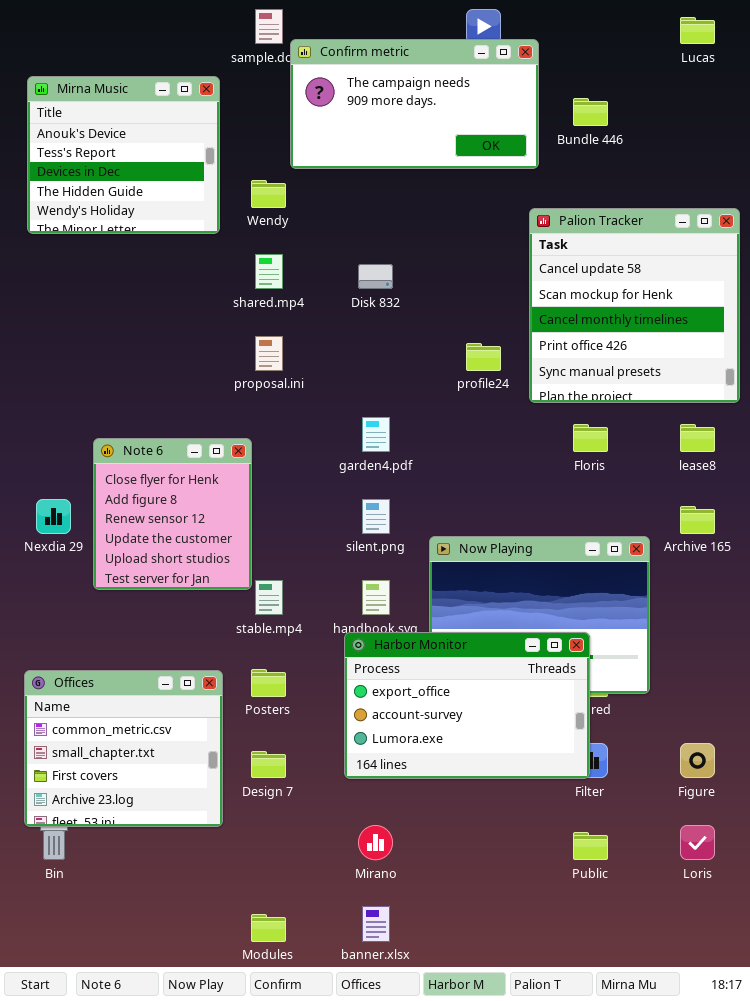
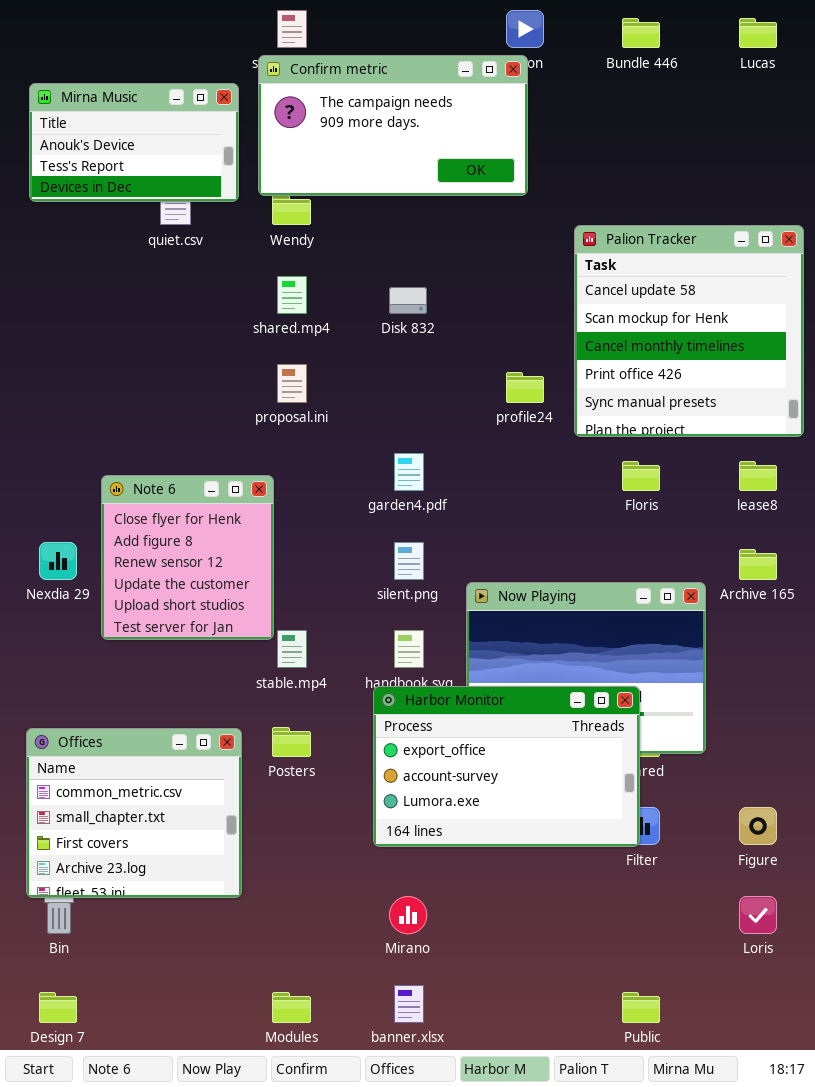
Confirm metric: [290,39,539,169] -> [258,55,528,196], moved
Mirna Music: [27,76,220,234] -> [29,83,239,202], resized
Bundle 446: [573,98,608,126] -> [622,18,660,48], moved
Design 7: [251,751,286,778] -> [39,992,77,1023], moved
Public: [573,832,608,860] -> [622,992,660,1023], moved

